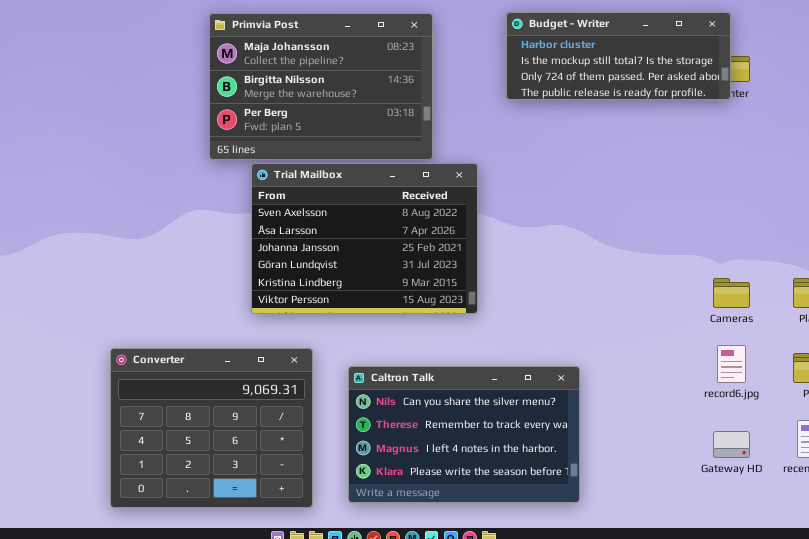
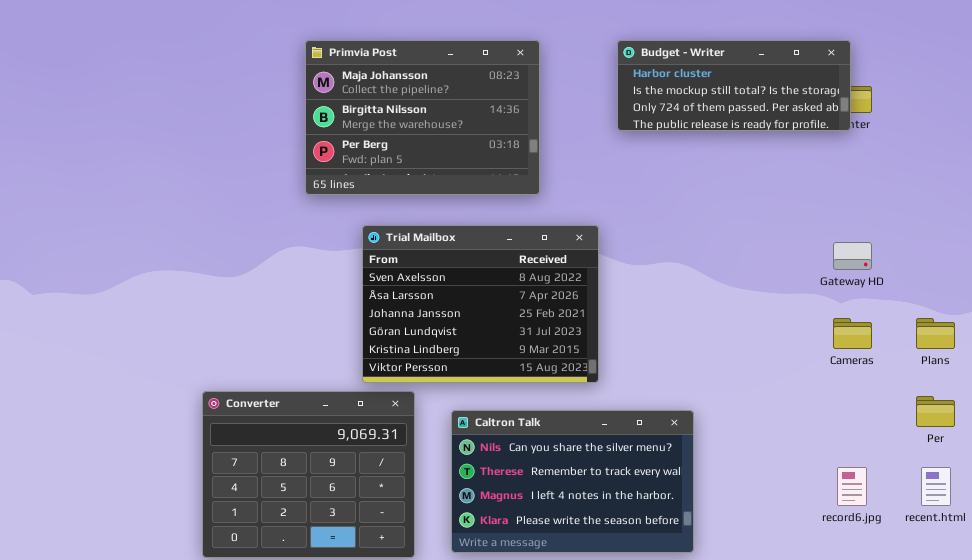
Trial Mailbox: [251,163,478,314] -> [362,225,599,383], moved
record6.jpg: [717,345,746,383] -> [837,467,867,506], moved
Gateway HD: [713,431,750,458] -> [833,242,872,270], moved

